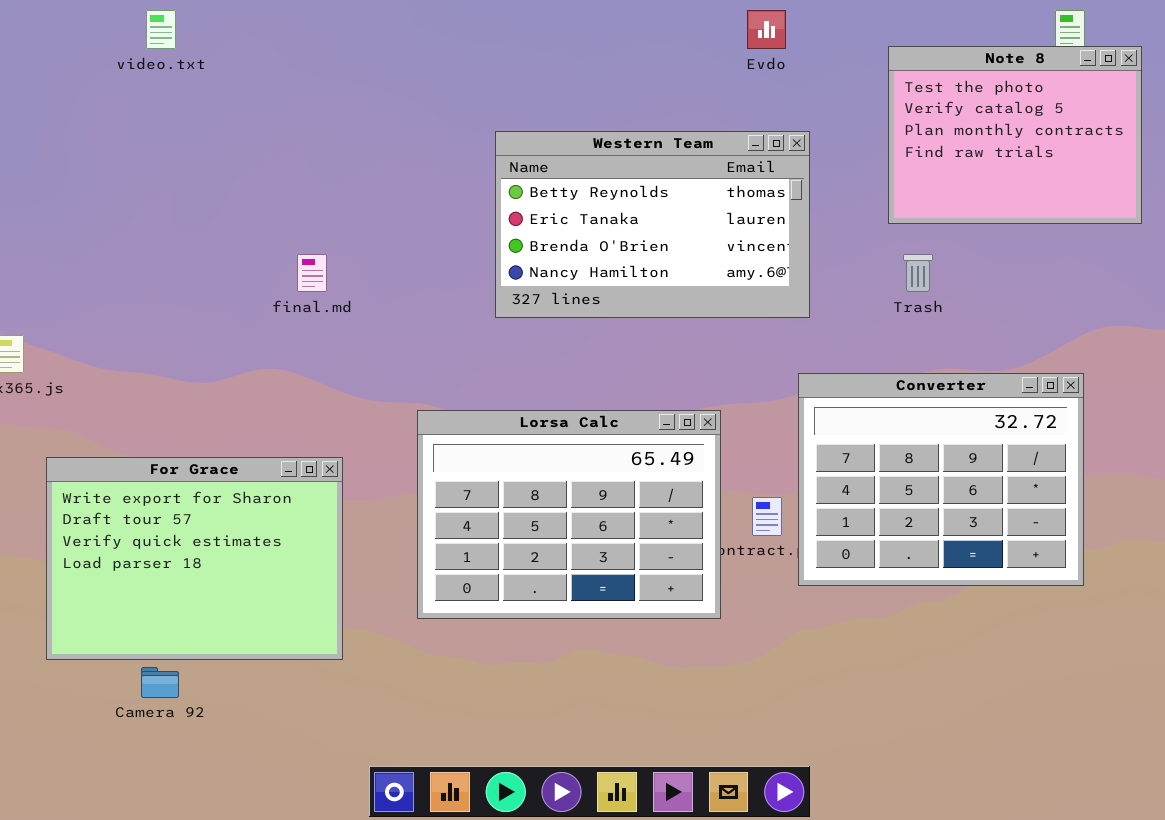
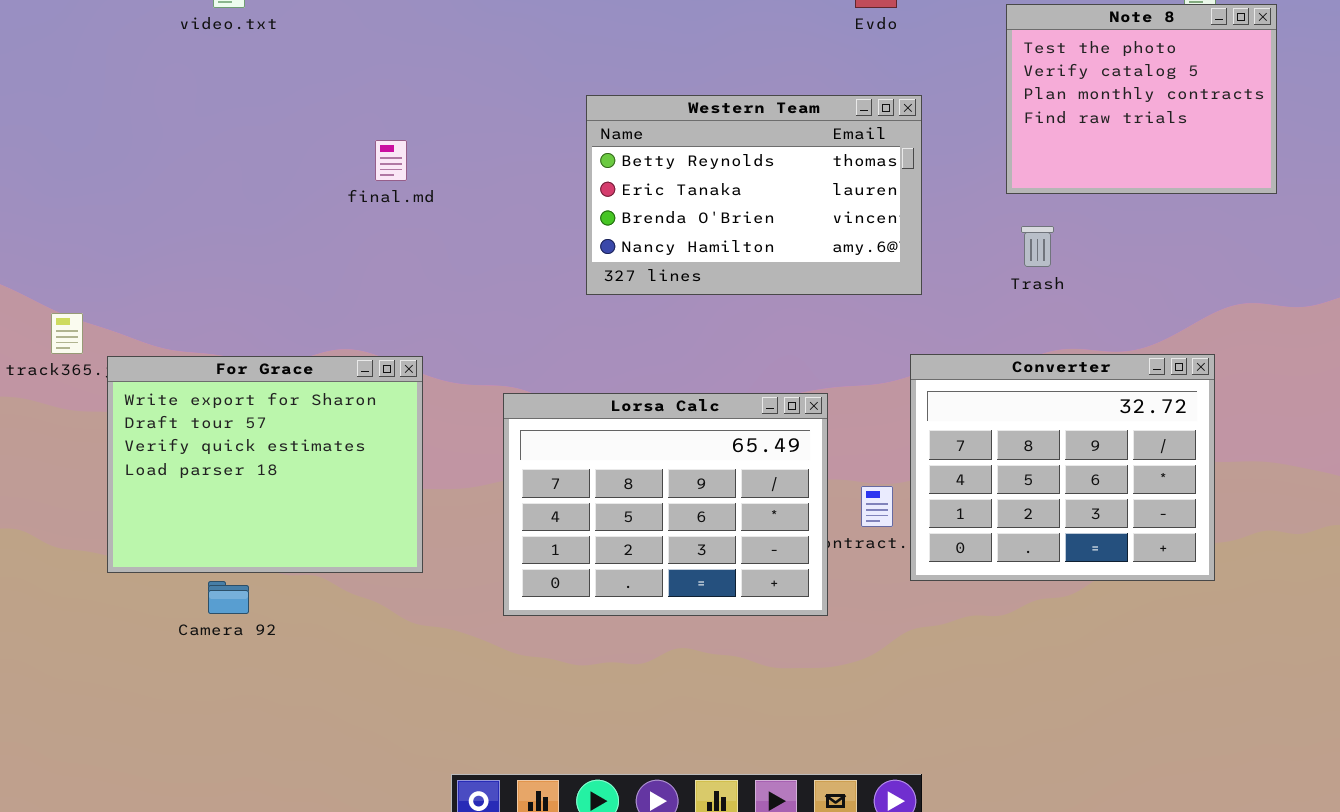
final.md: [297,254,327,292] -> [375,140,407,181], moved
For Grace: [46,457,343,660] -> [107,356,423,573], moved
Camera 92: [141,667,179,698] -> [208,581,249,614], moved

